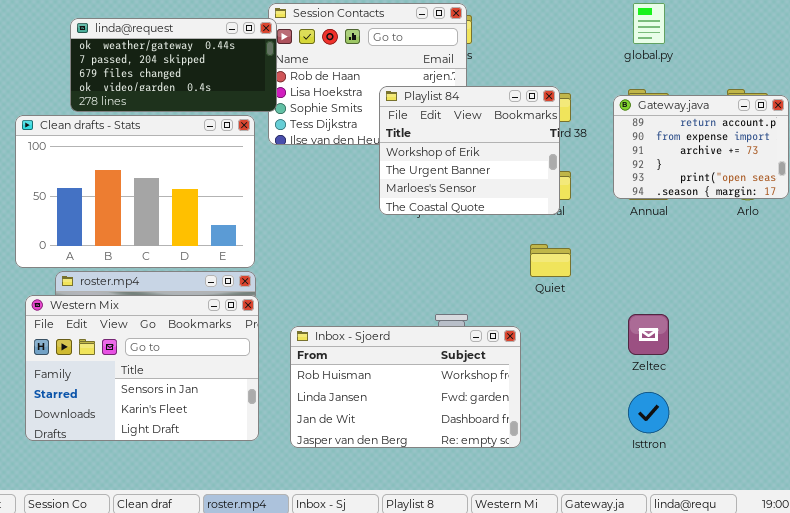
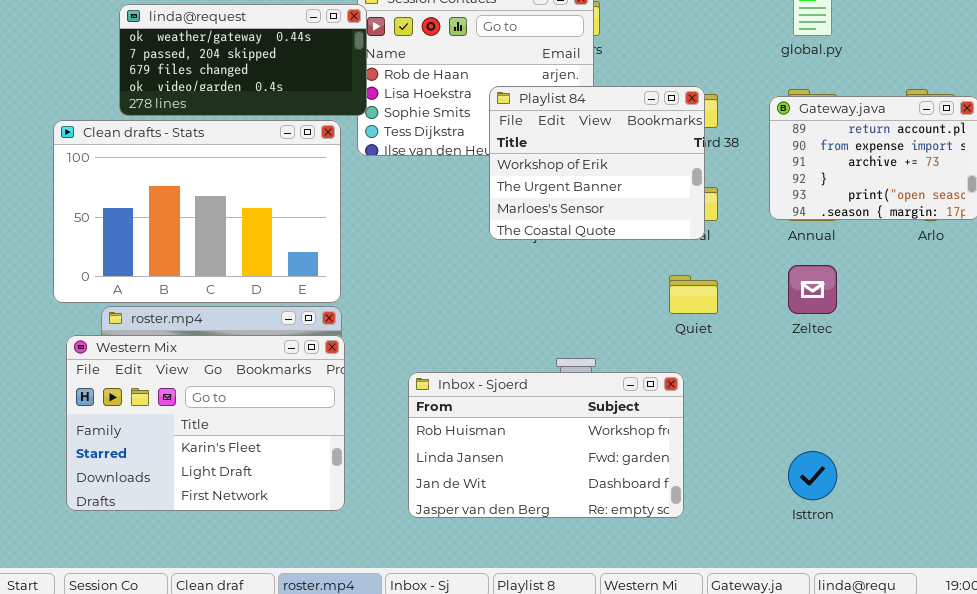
Western Mix: [25,295,259,441] -> [66,335,345,511], scrolled down 1 row
Zeltec: [628,314,669,355] -> [788,265,837,314], moved
Inbox - Sjoerd: [290,326,521,448] -> [408,372,684,518], moved

